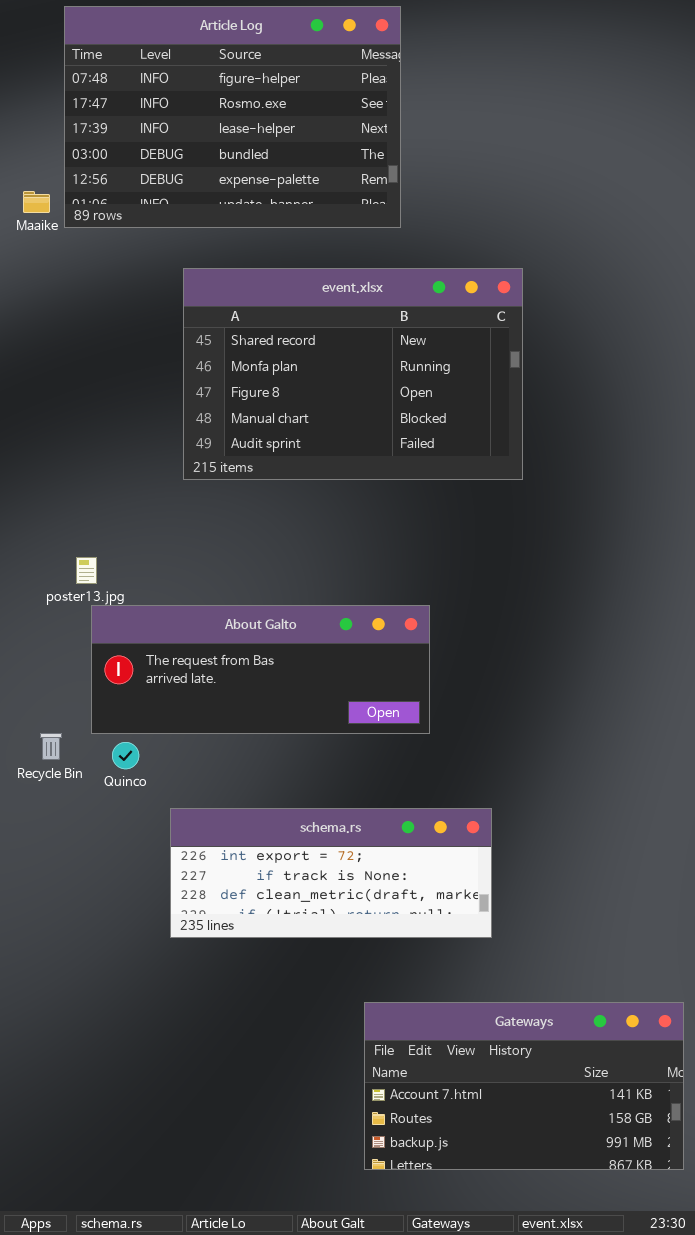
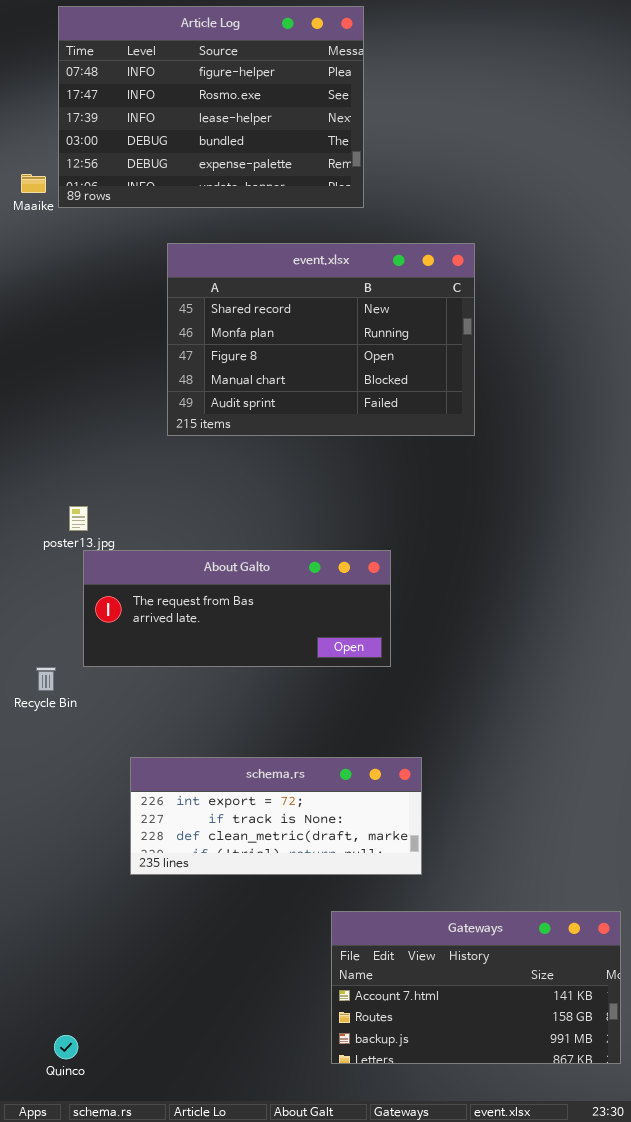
Quinco: [112,742,139,769] -> [54,1035,78,1059], moved
schema.rs: [170,808,492,938] -> [130,757,422,875], moved

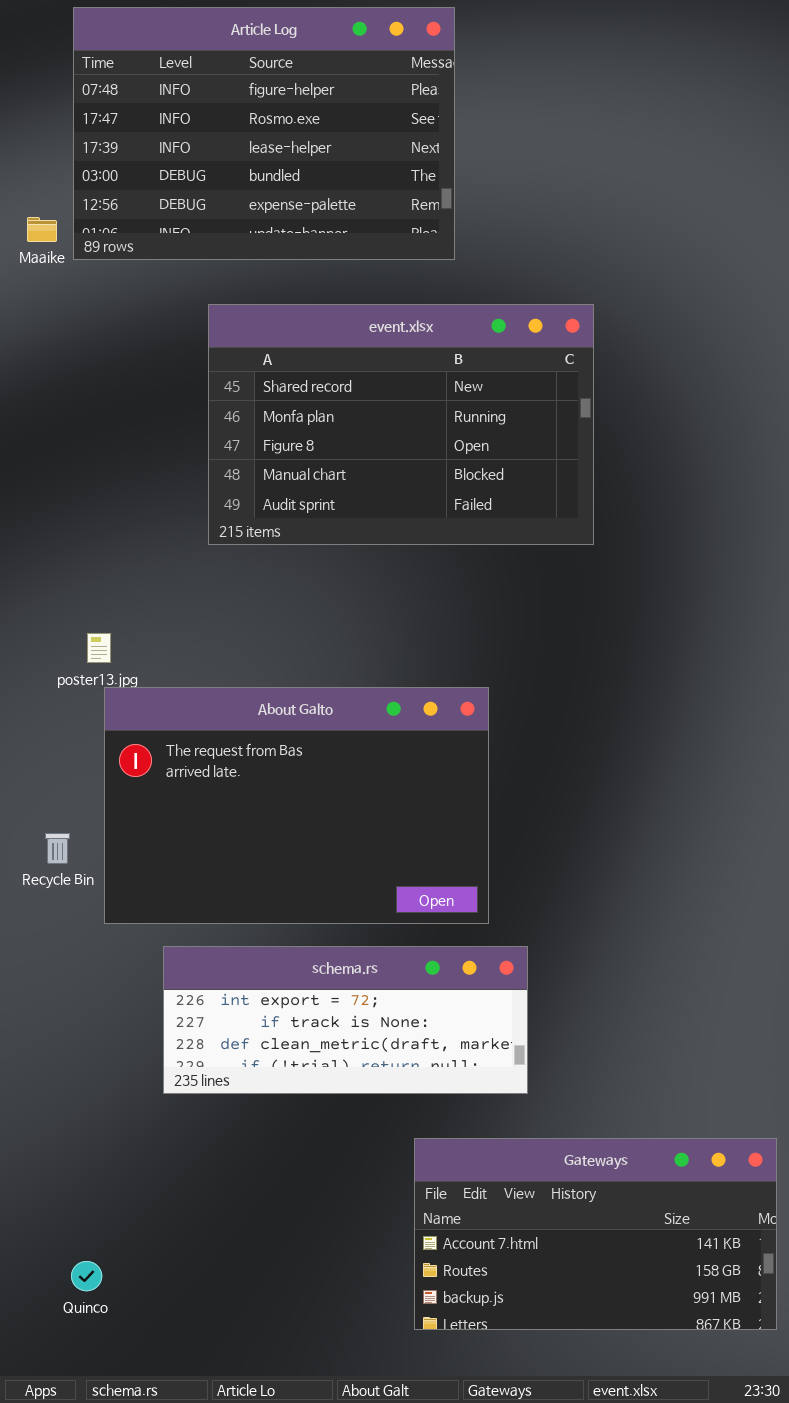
About Galto: [83,550,391,667] -> [104,687,489,924], resized
Quinco: [54,1035,78,1059] -> [71,1261,102,1291], moved

